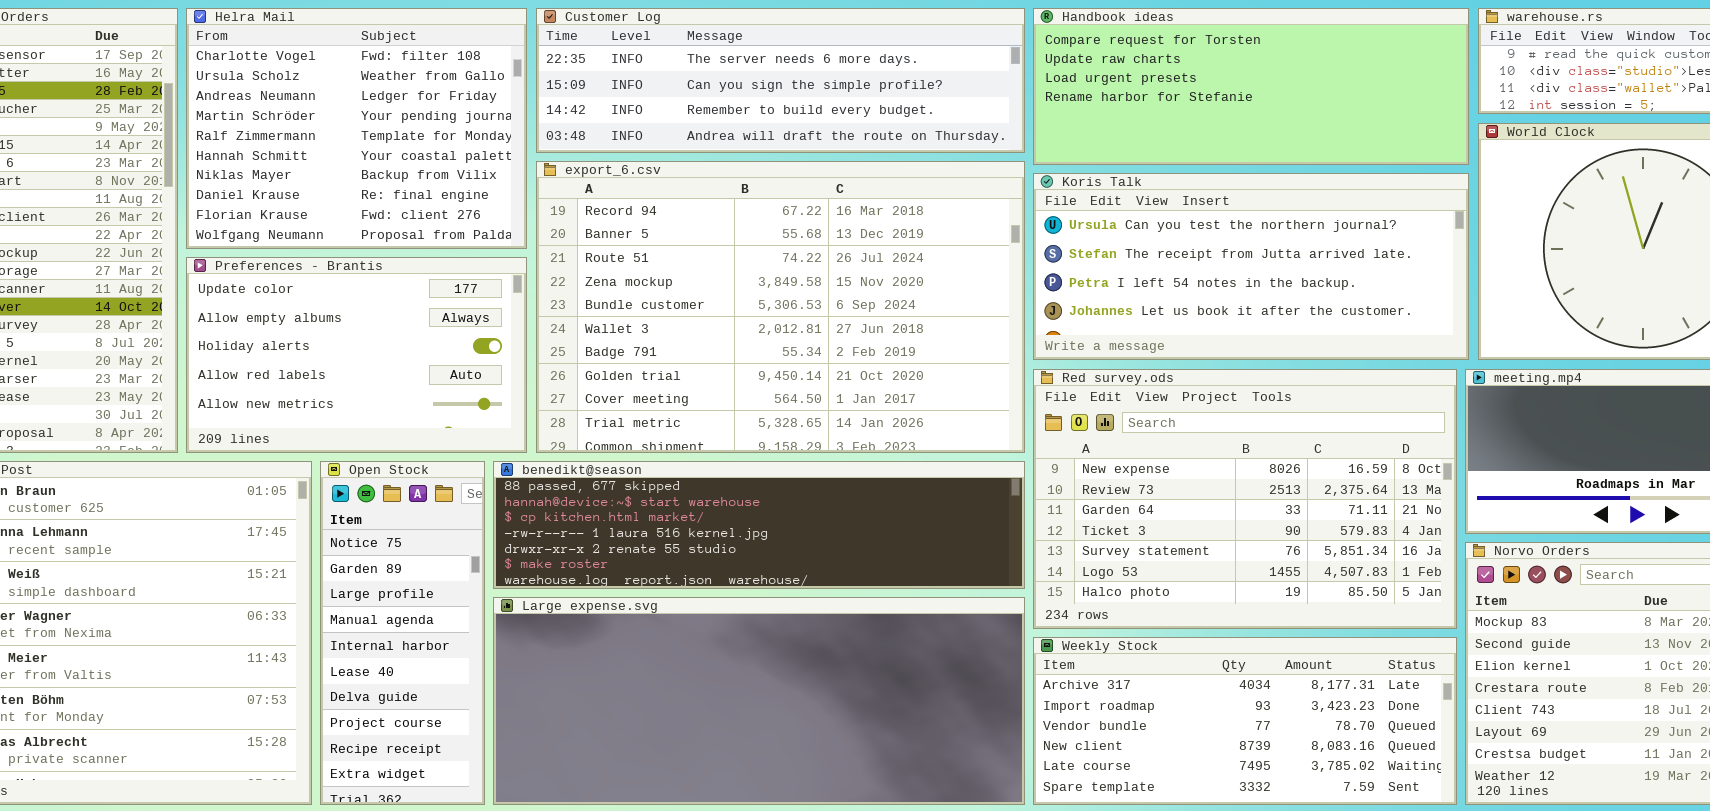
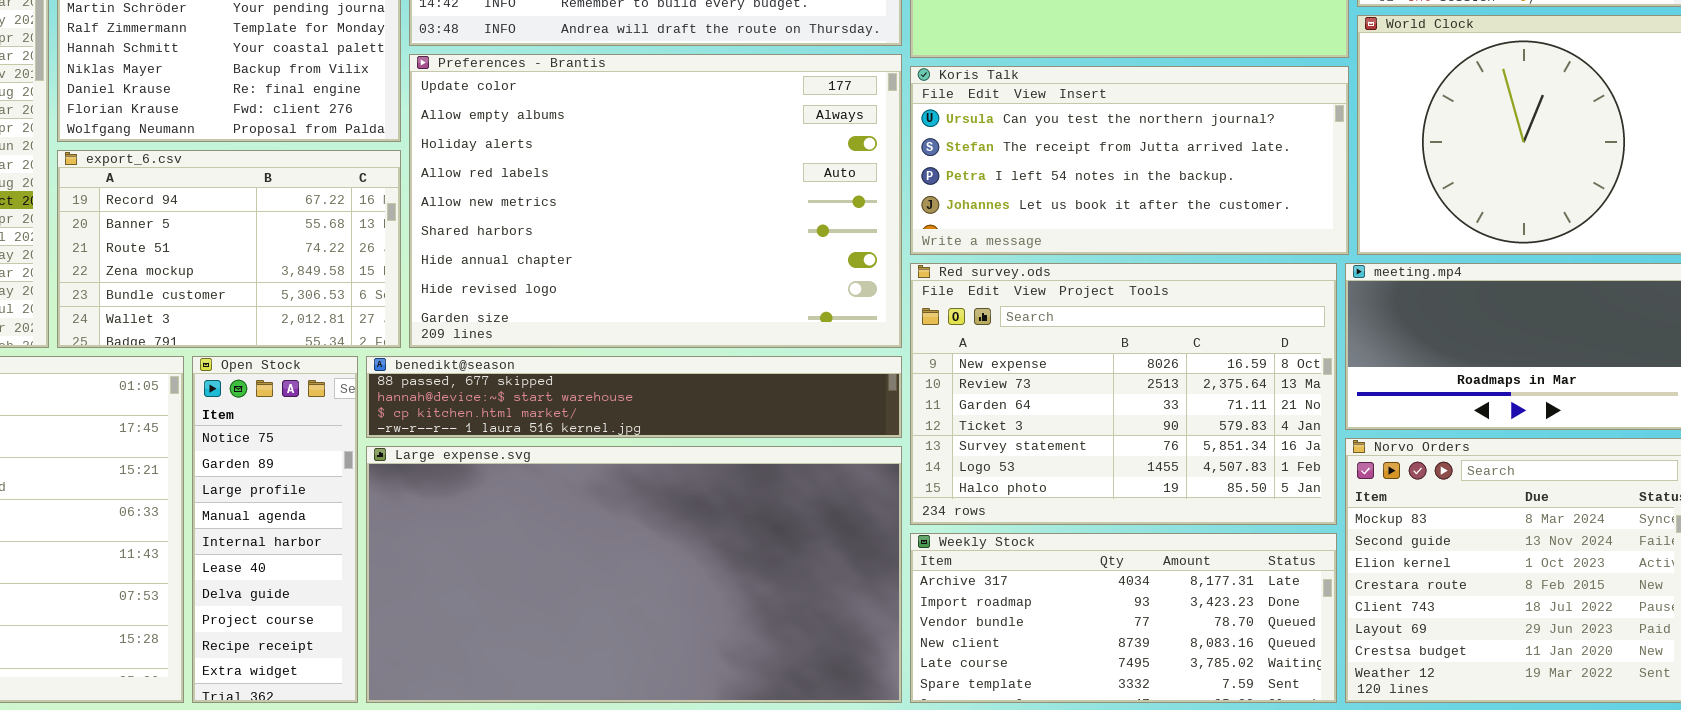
export_6.csv: [536,161,1025,453] -> [57,150,401,348], moved, resized
Preferences - Brantis: [186,257,527,453] -> [409,54,902,348], moved, resized
benedikt@season: [493,461,1025,589] -> [366,356,902,438], resized
Large expense.svg: [493,597,1025,805] -> [366,446,902,703], resized

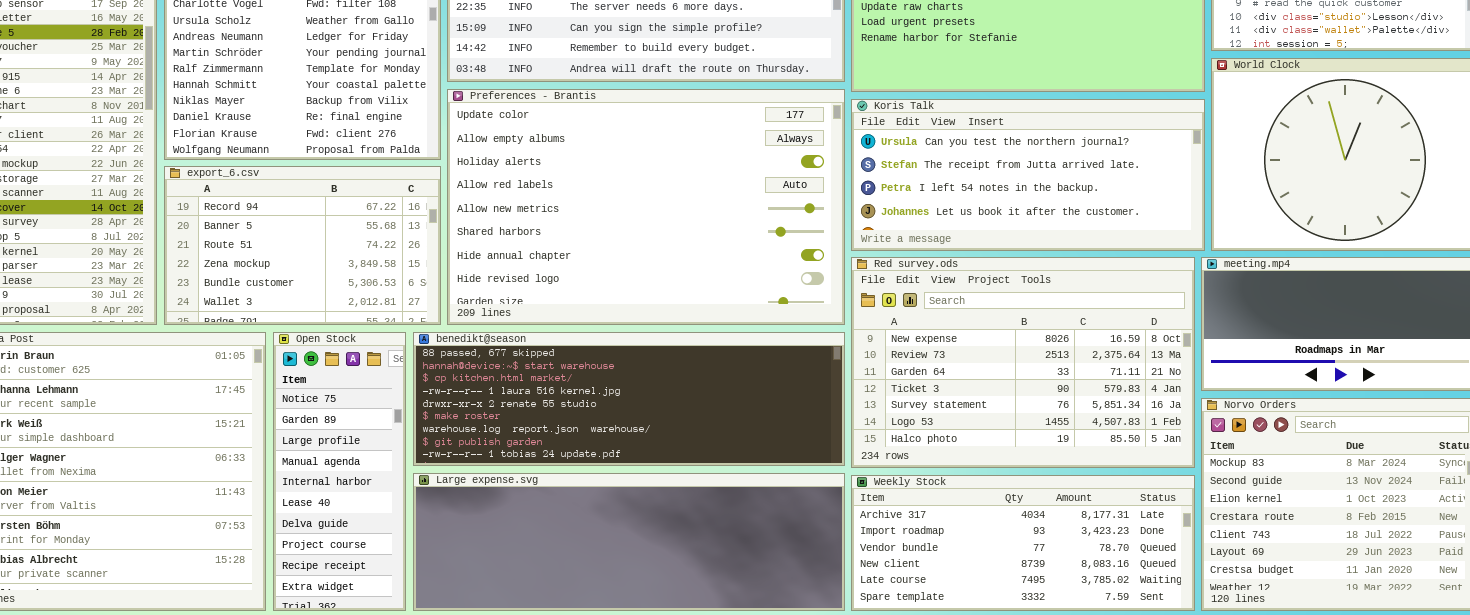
benedikt@season: [366,356,902,438] -> [413,332,845,466], resized
Large expense.svg: [366,446,902,703] -> [413,473,845,611], resized

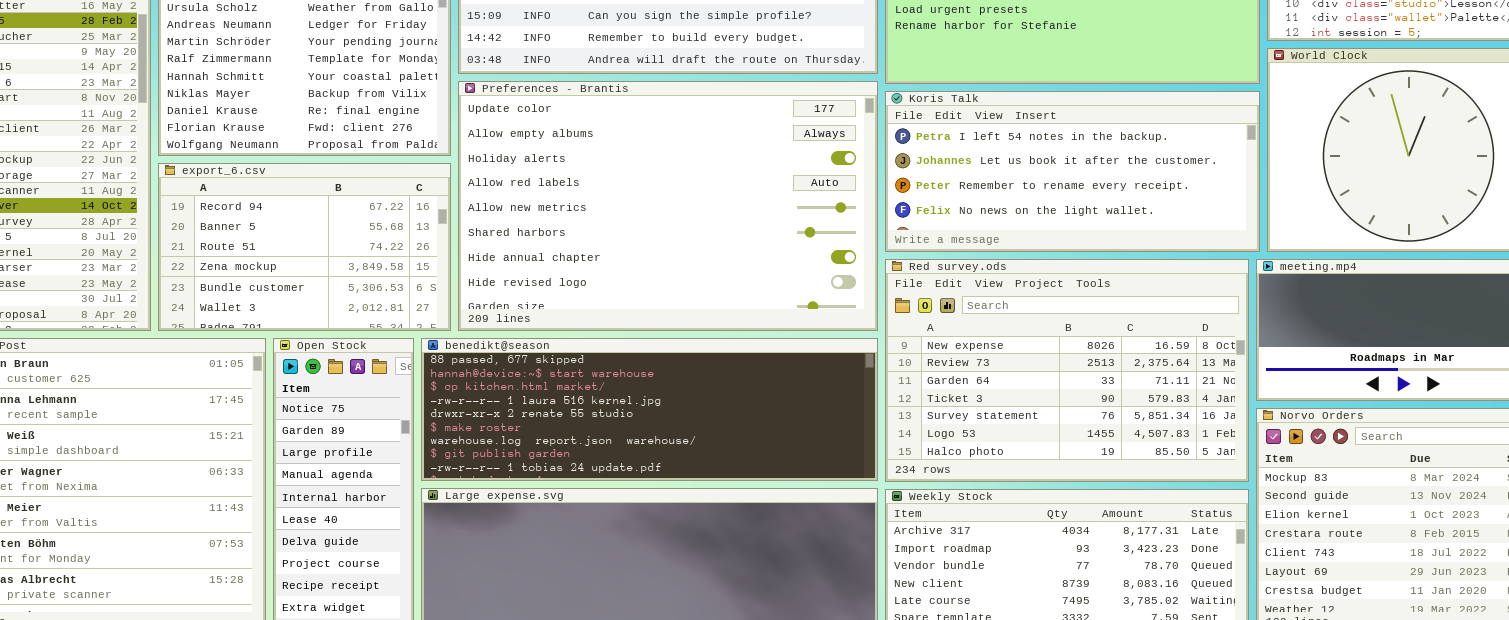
Koris Talk: [851,99,1205,251] -> [885,91,1260,252], scrolled down 2 rows

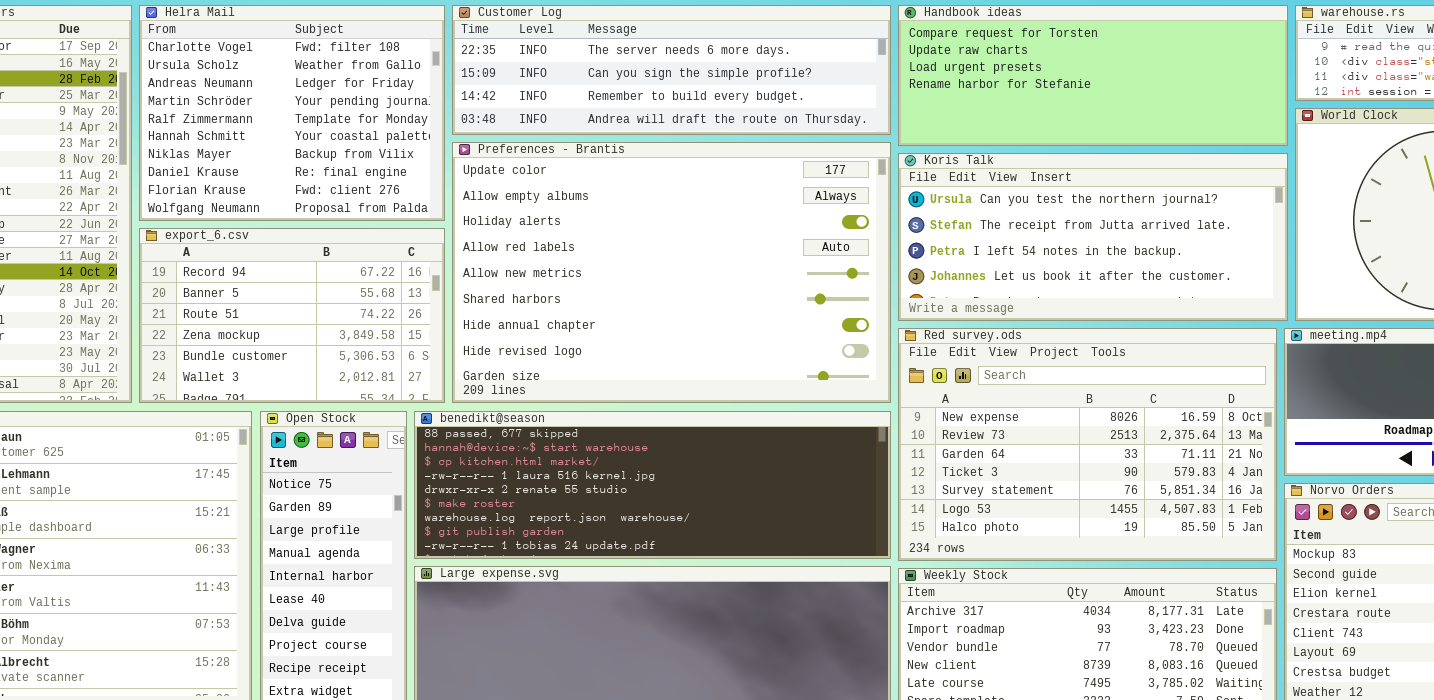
Koris Talk: [885,91,1260,252] -> [898,153,1288,321], scrolled up 2 rows

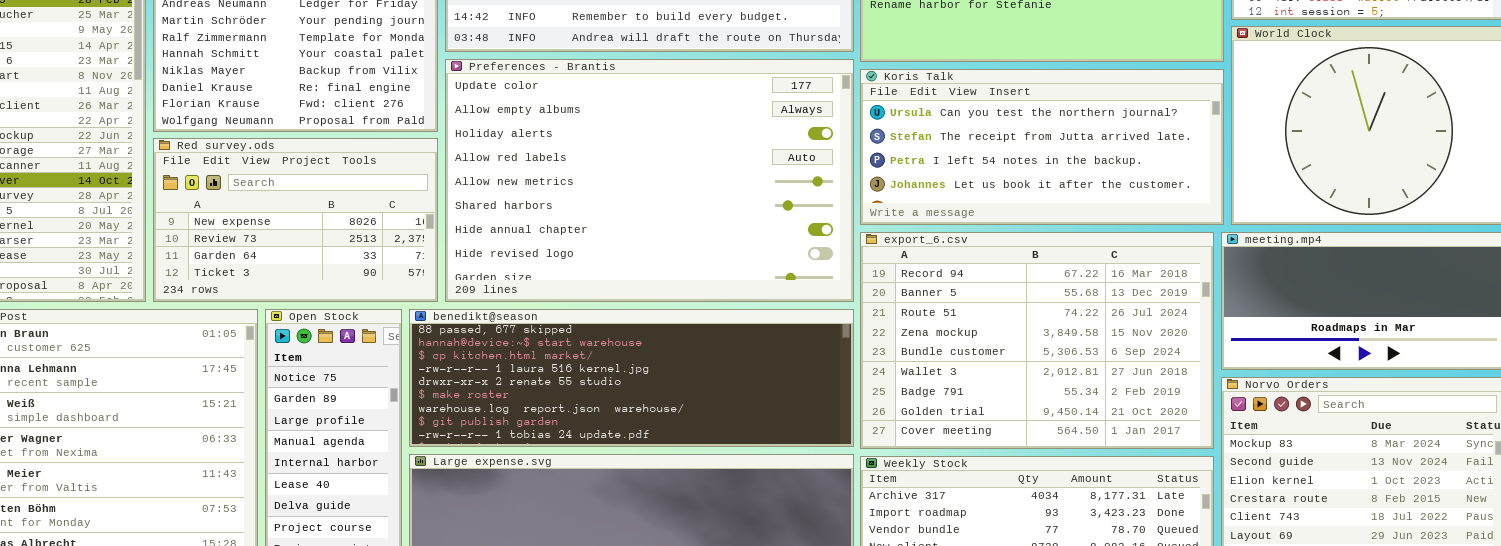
export_6.csv: [139,228,445,403] -> [860,232,1214,449], moved, resized
Red survey.ods: [898,328,1277,561] -> [153,138,438,302], moved, resized

